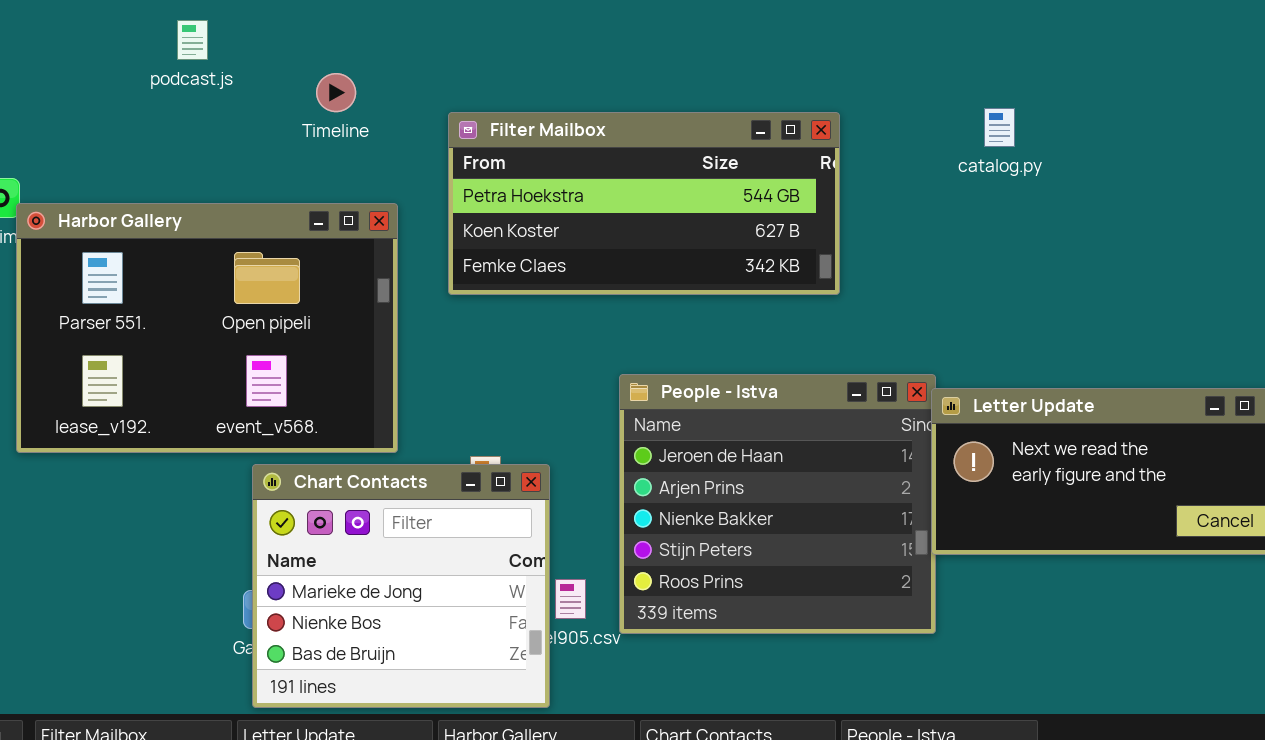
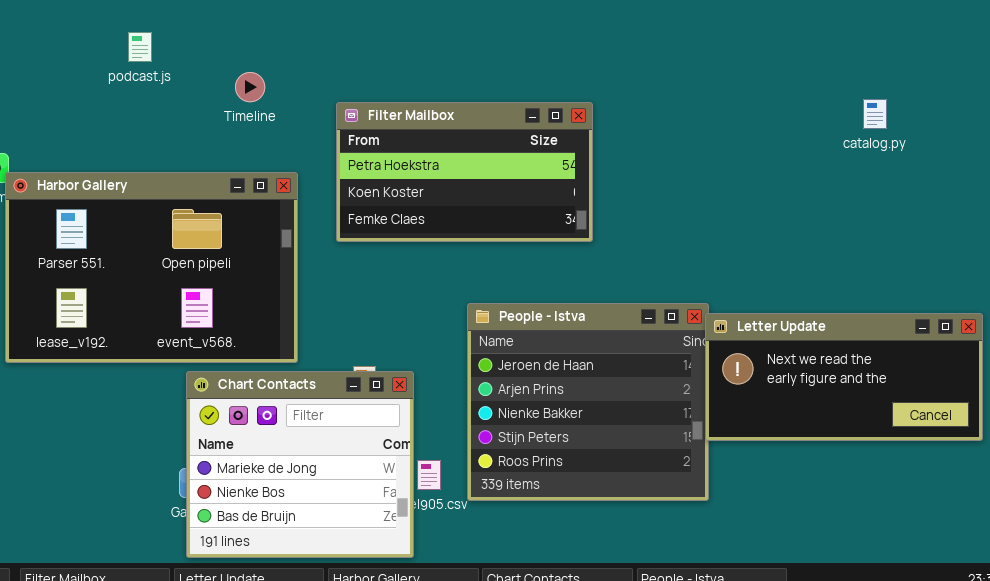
catalog.py: [984,108,1015,147] -> [863,99,887,129], moved
Filter Mailbox: [448,112,840,295] -> [336,102,593,242], resized

